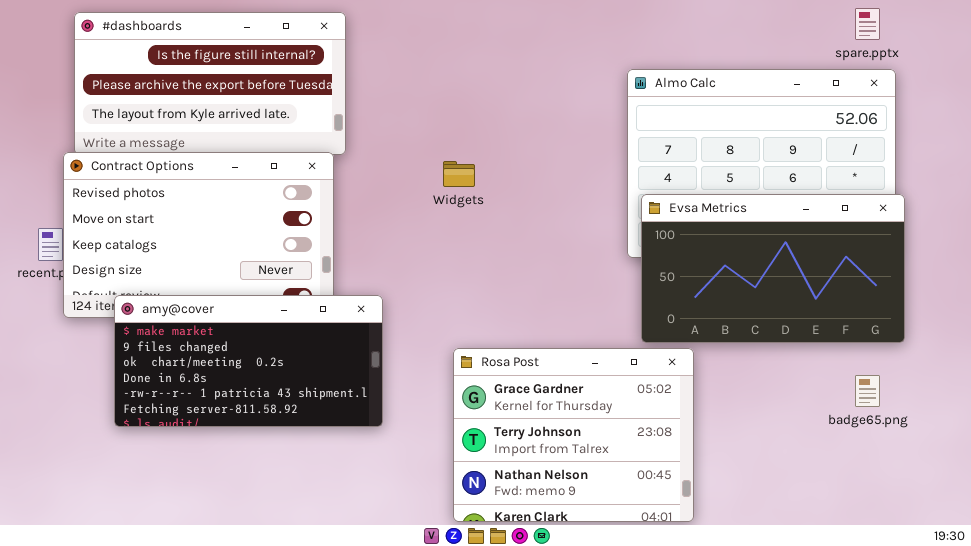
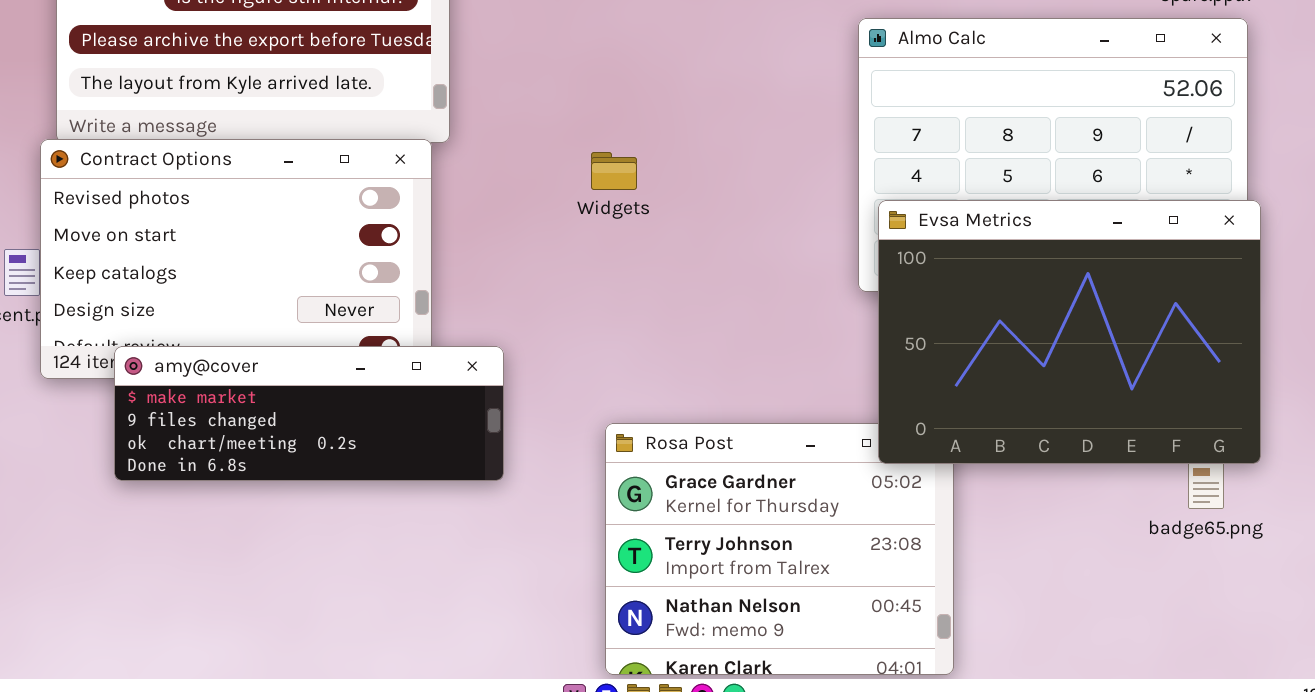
Evsa Metrics: [641,194,905,343] -> [878,200,1261,464], resized
amy@cover: [114,295,383,427] -> [114,346,504,481], resized

